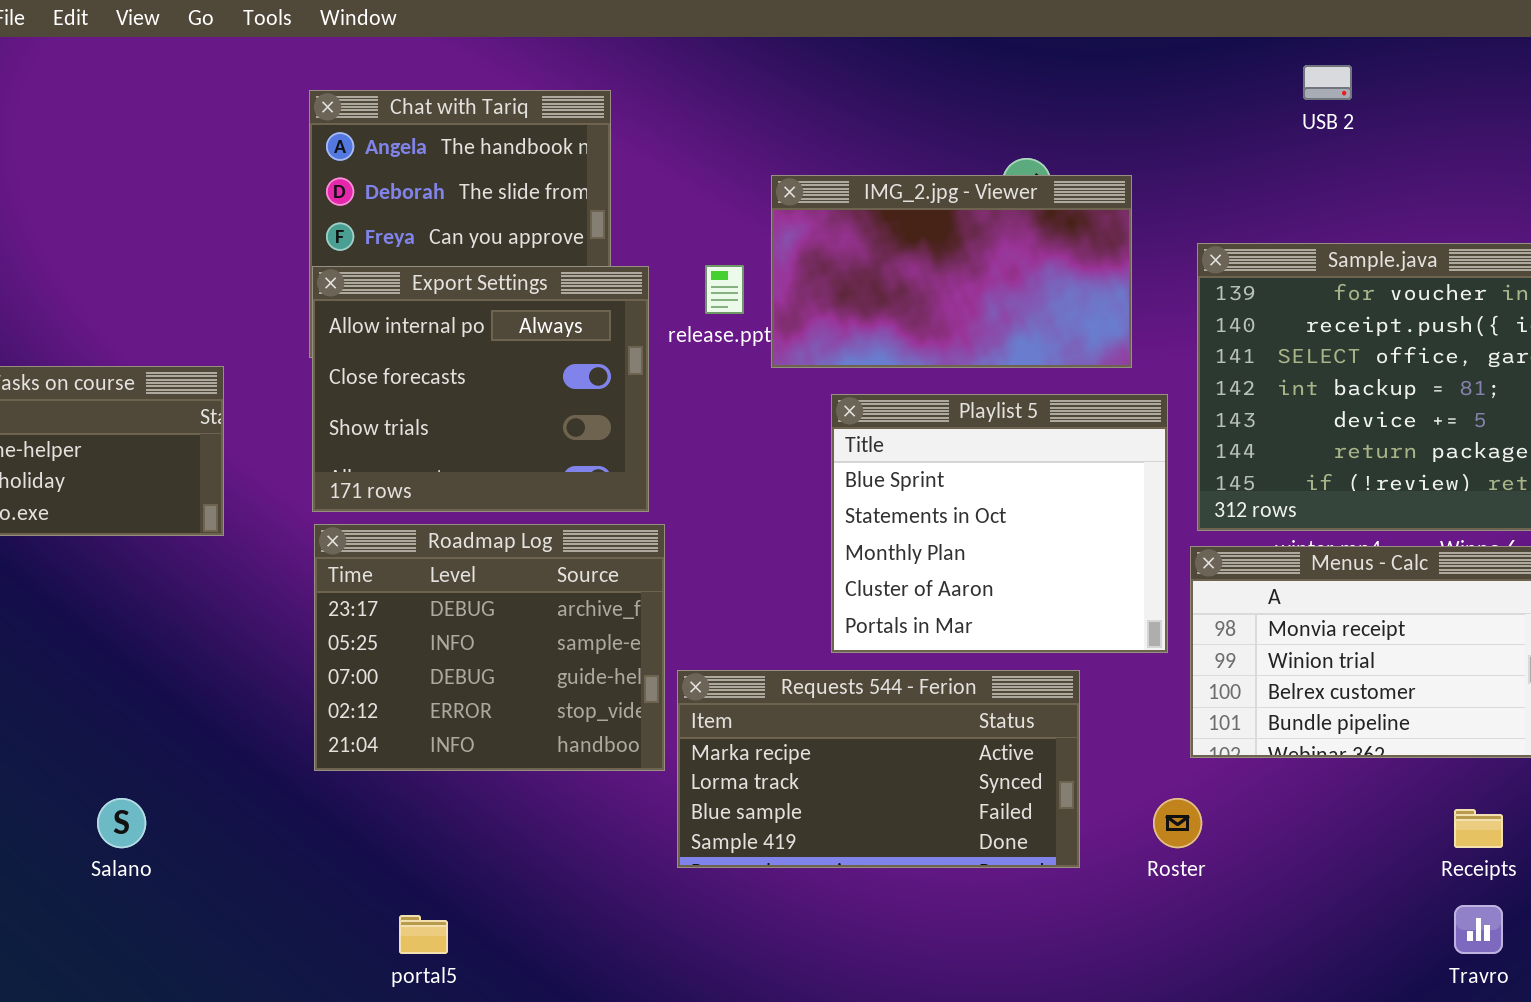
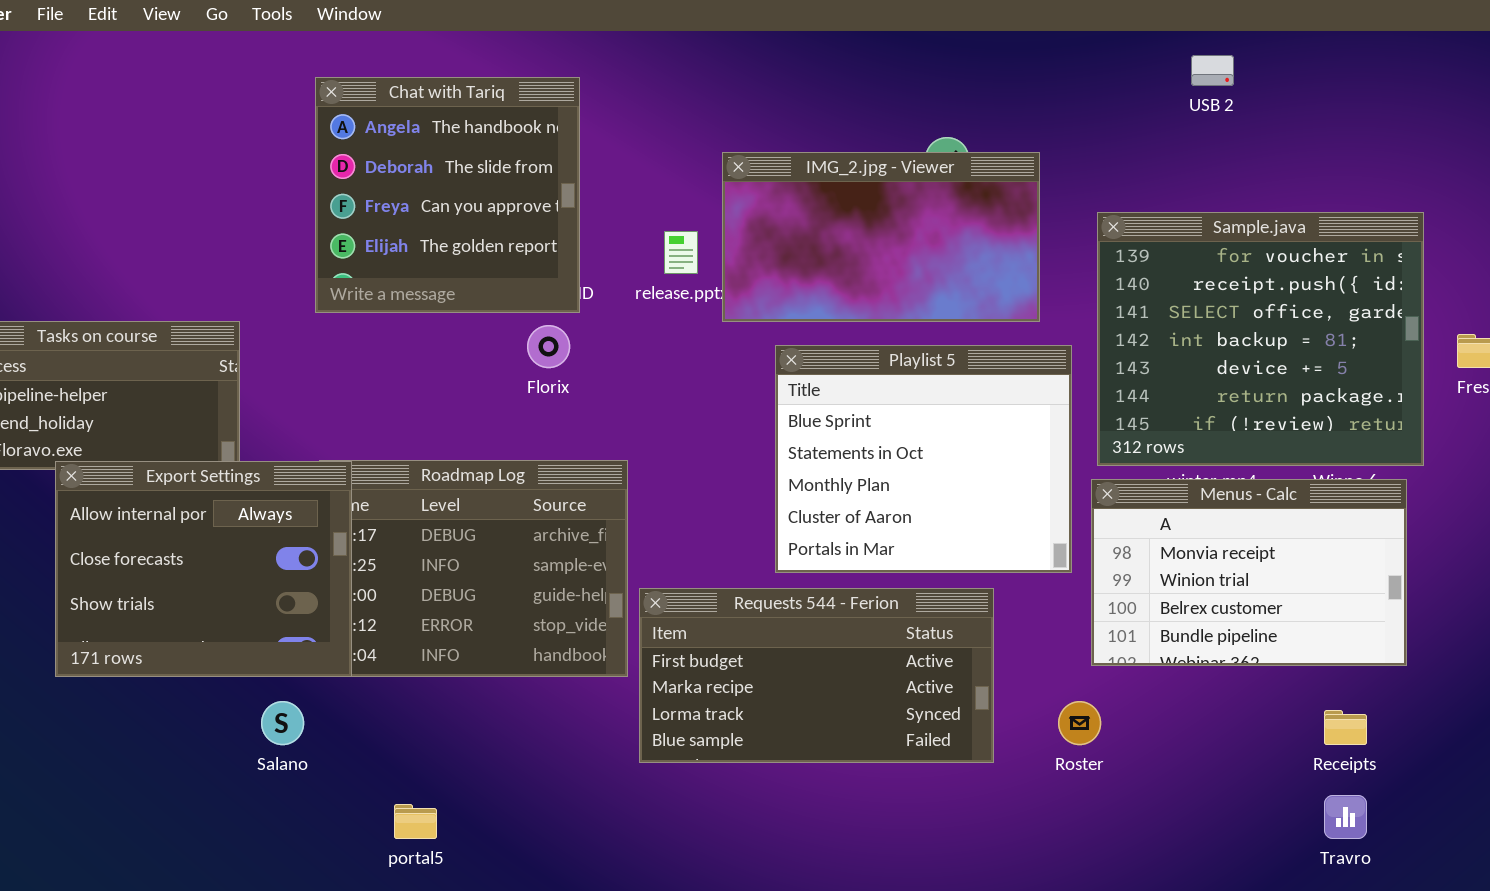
Export Settings: [312,266,649,512] -> [55,461,352,677], moved
Requests 544 - Ferion: [677,670,1080,868] -> [639,588,994,763], scrolled up 1 row
Salano: [97,798,146,848] -> [261,701,304,745], moved

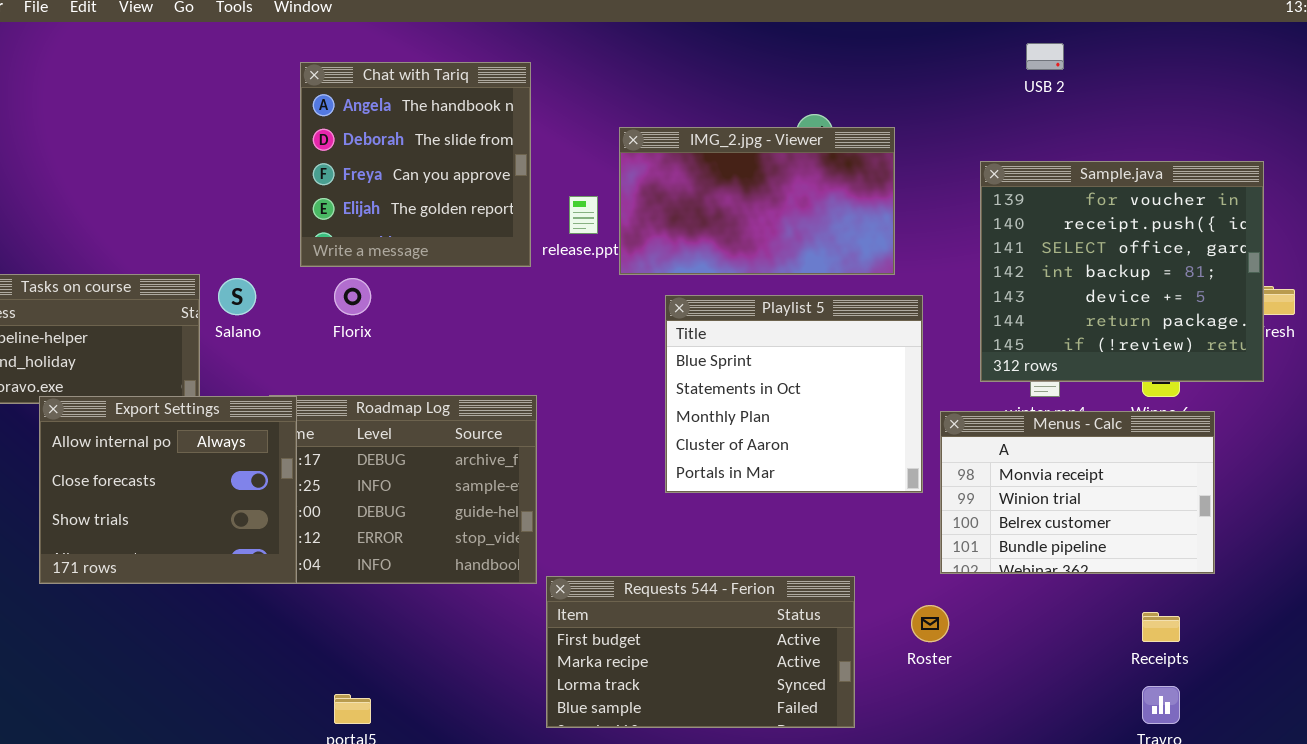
Chat with Tariq: [315,77,580,313] -> [300,62,531,267], moved
Sample.java: [1097,212,1424,466] -> [980,161,1264,382], moved
Florix: [527,325,570,368] -> [334,278,371,315], moved
Requests 544 - Ferion: [639,588,994,763] -> [546,576,855,728], moved
Salano: [261,701,304,745] -> [218,278,256,315], moved

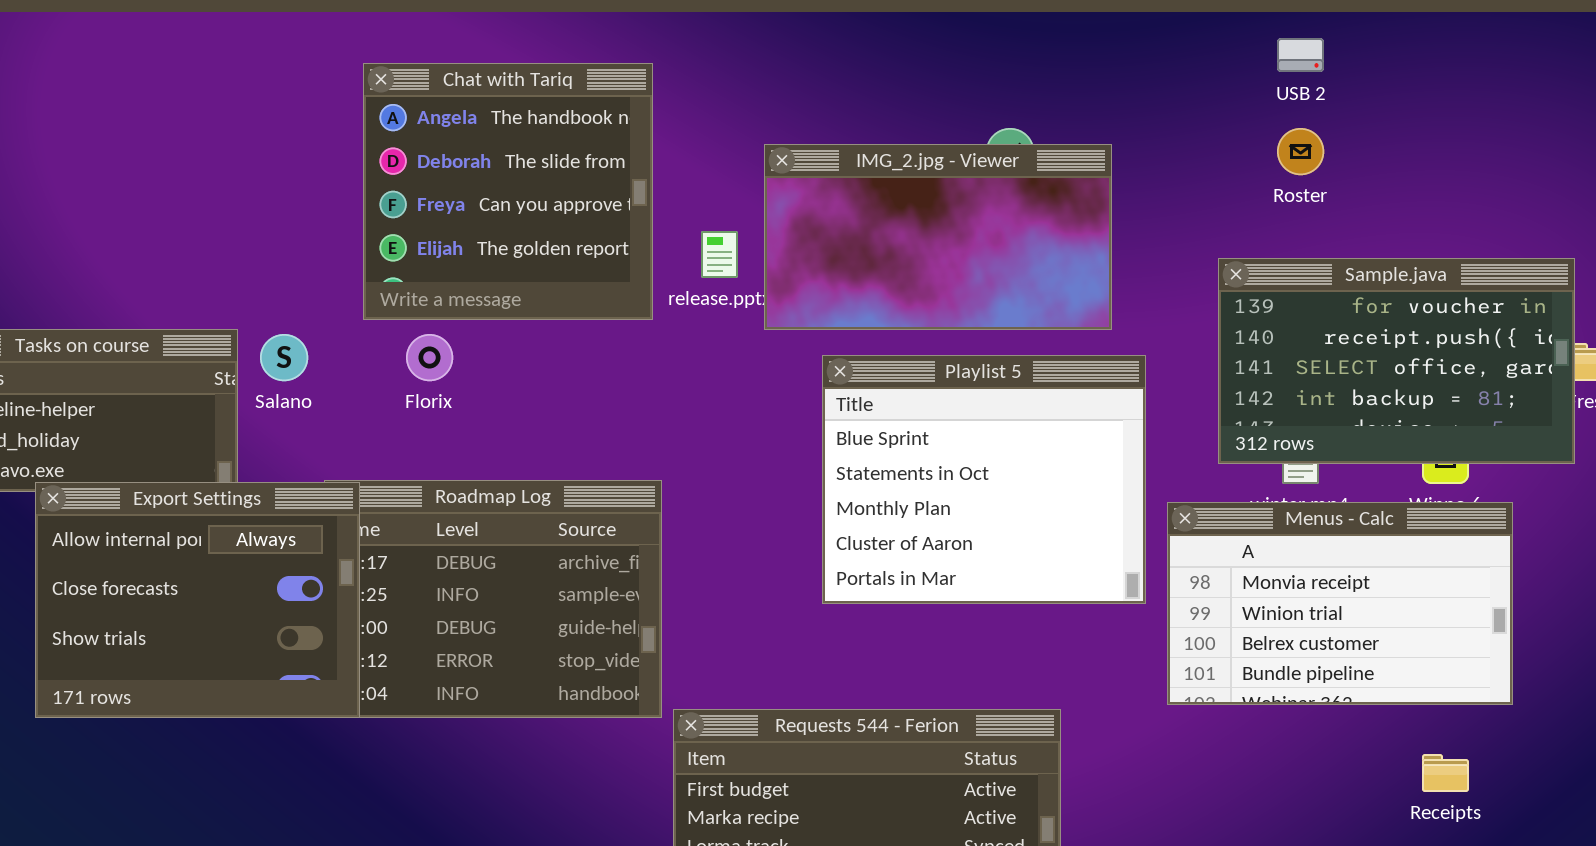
Sample.java: [980,161,1264,382] -> [1218,258,1575,464], resized
Roster: [911,605,949,642] -> [1277,128,1324,175], moved

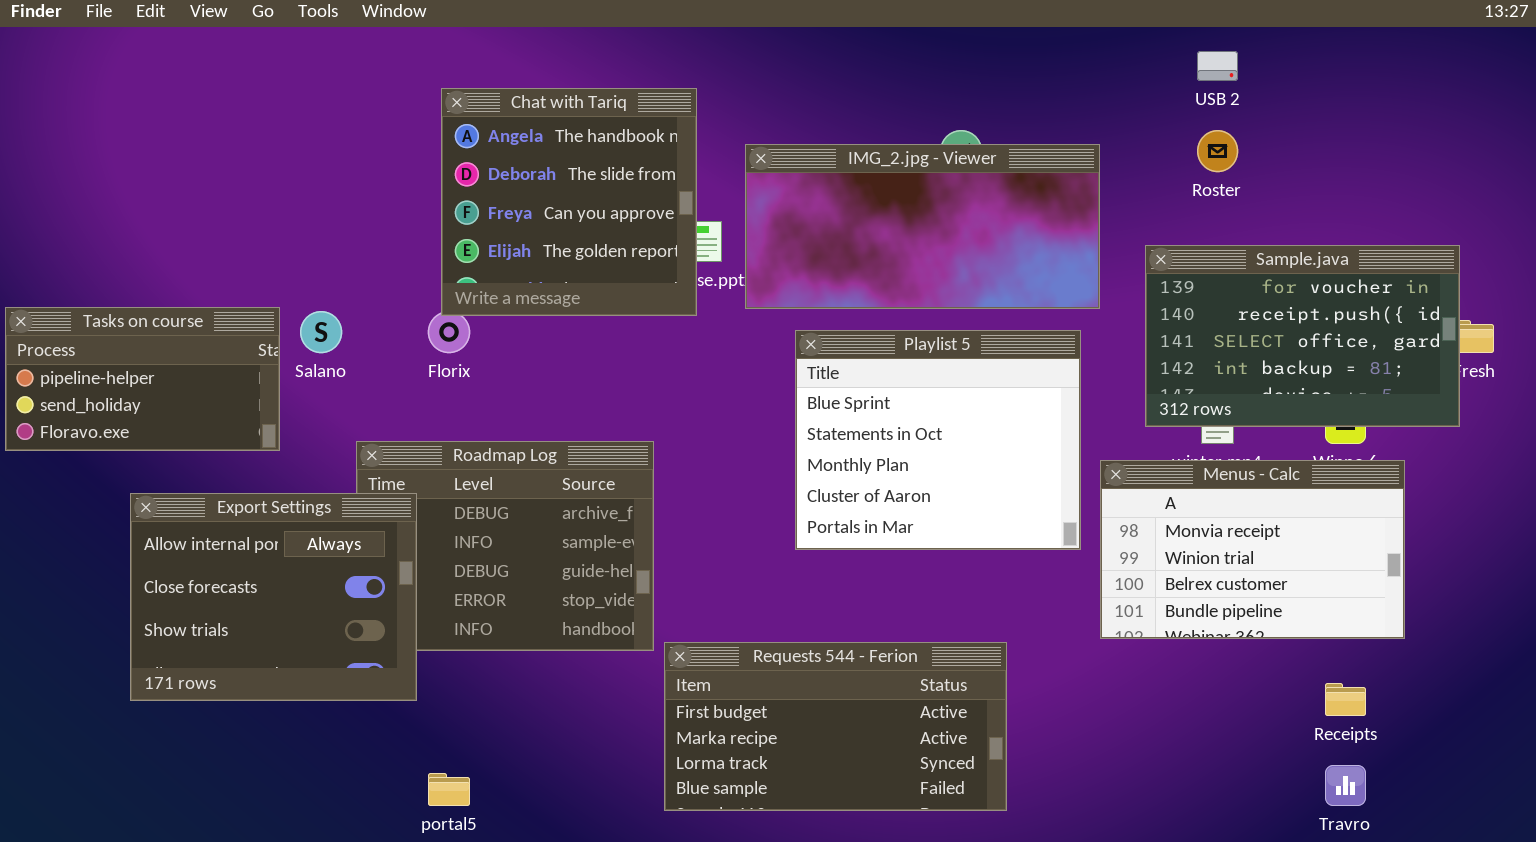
Chat with Tariq: [363,63,653,320] -> [441,88,697,316], moved
IMG_2.jpg - Viewer: [764,144,1112,330] -> [745,144,1100,309], resized
Export Settings: [35,482,360,718] -> [130,493,417,701], moved

